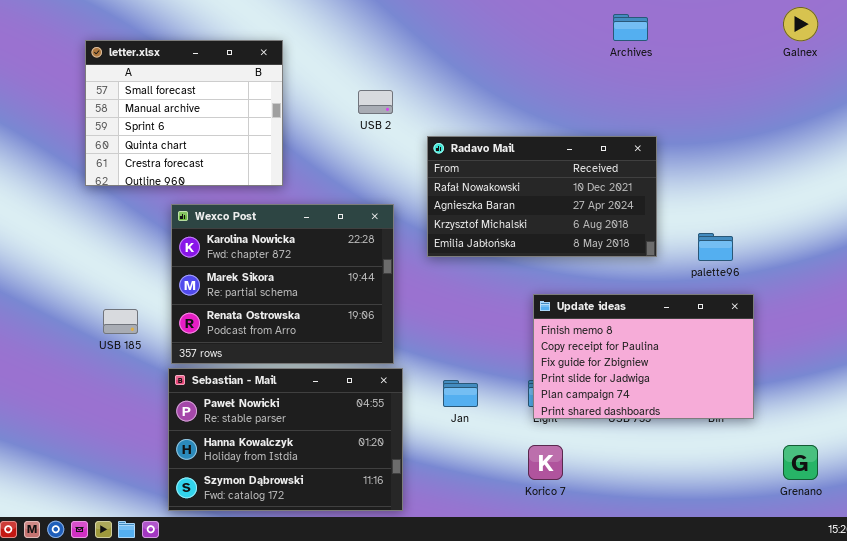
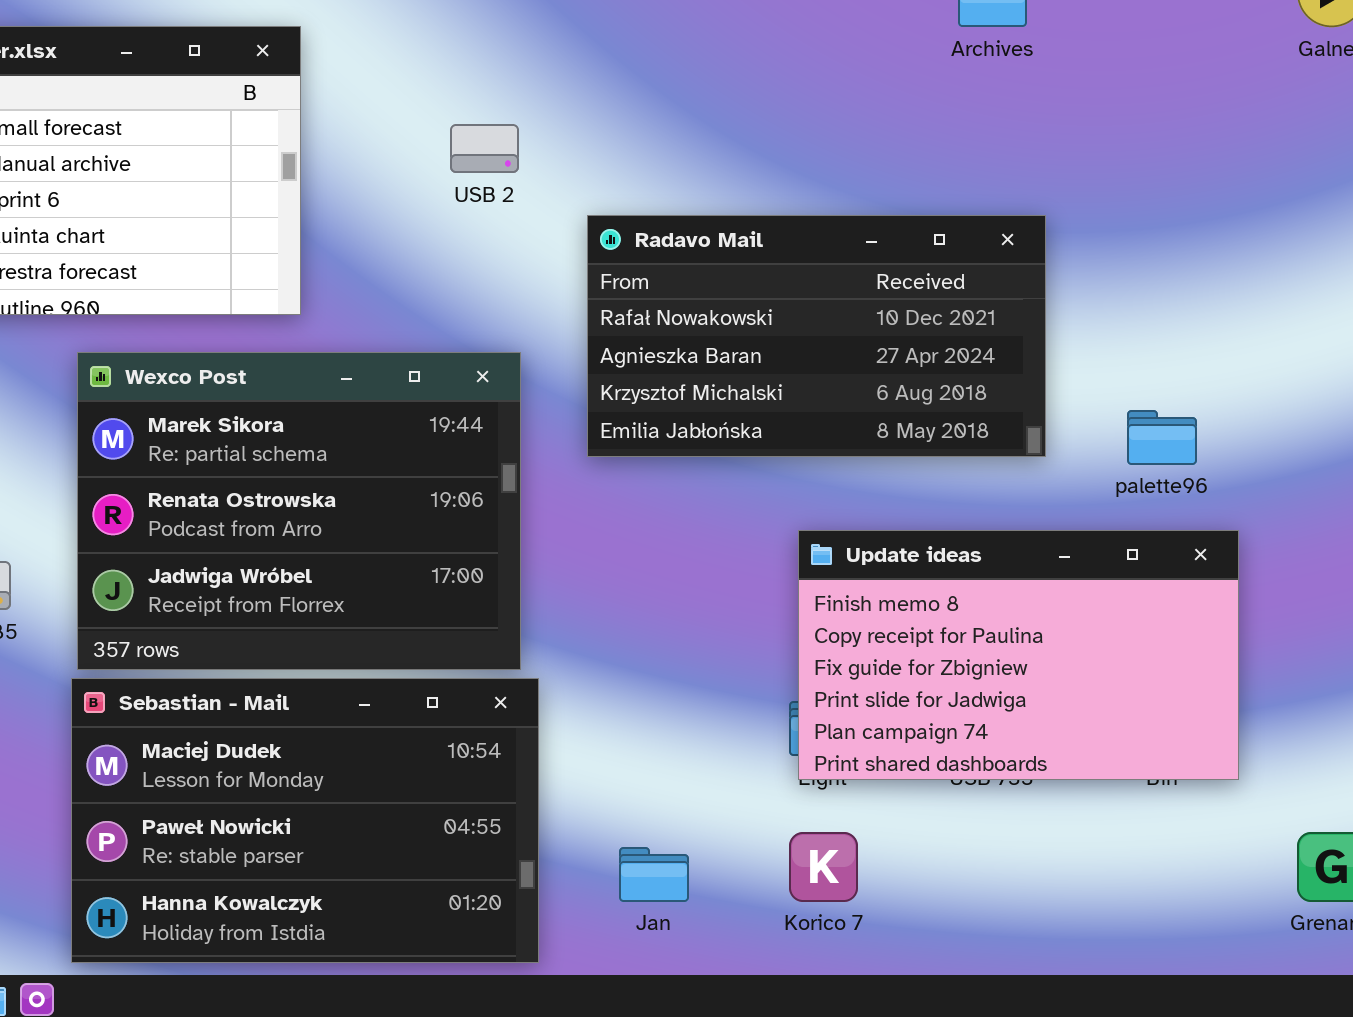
Wexco Post: [171,204,394,364] -> [77,352,521,670], scrolled down 1 row
Sebastian - Mail: [168,368,403,511] -> [71,678,539,963], scrolled up 1 row
Jan: [443,380,478,407] -> [619,847,689,902], moved

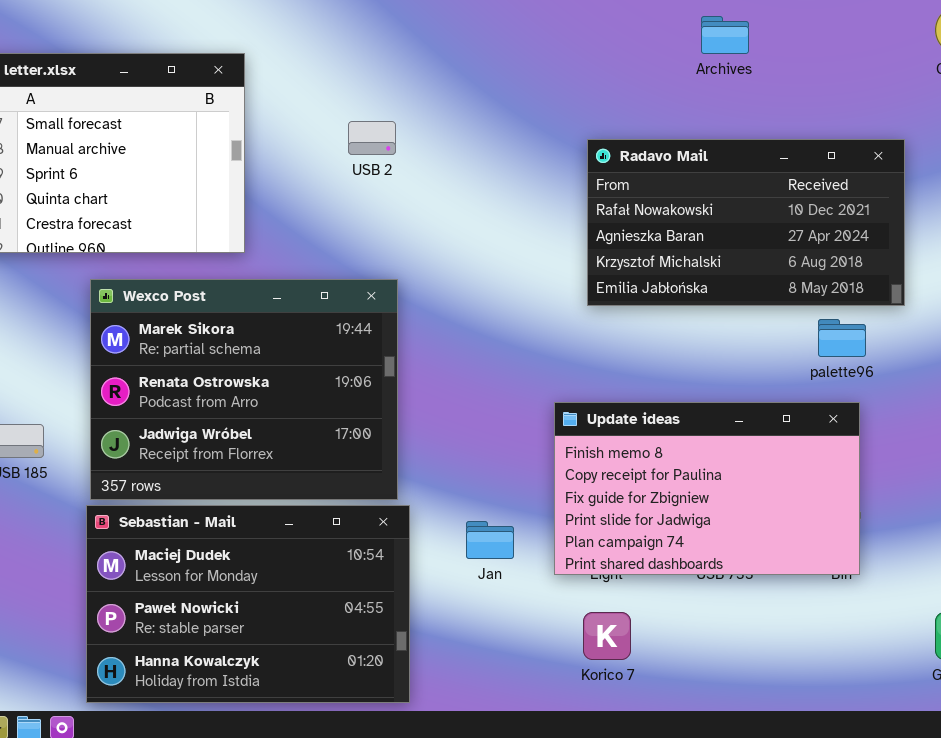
Radavo Mail: [587,215,1046,457] -> [587,139,905,306], moved
Update ideas: [798,530,1239,780] -> [554,402,860,575], moved
Jan: [619,847,689,902] -> [466,521,514,559], moved

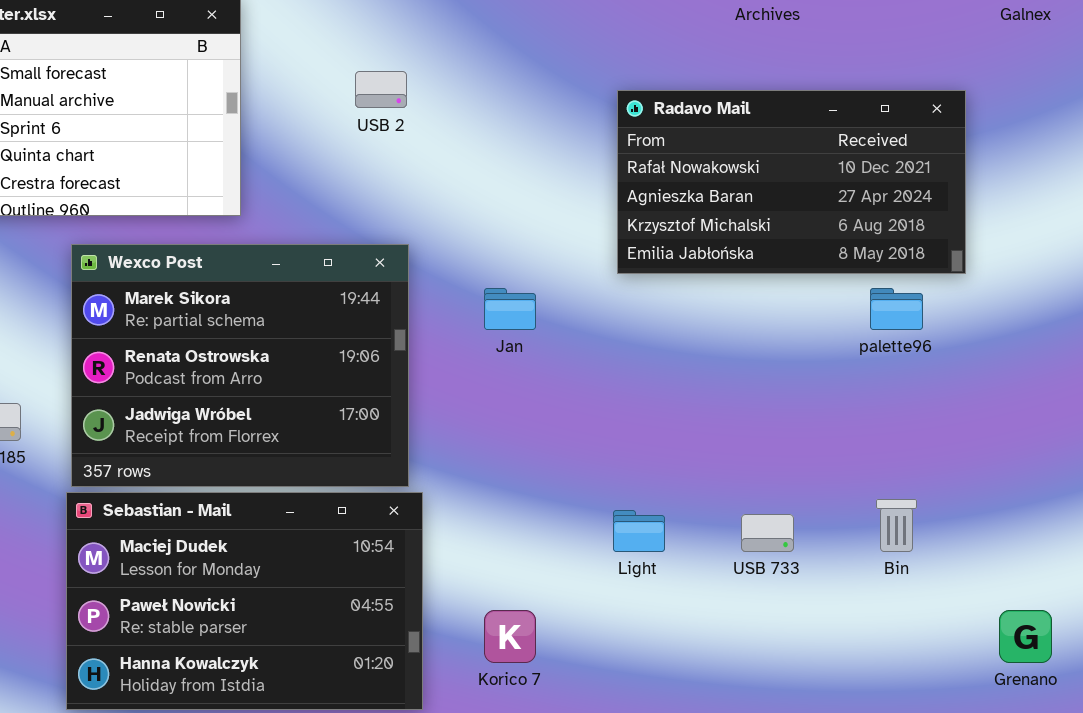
Update ideas: [554,402,860,575] -> none, closed
Jan: [466,521,514,559] -> [484,288,536,330], moved
Korico 7: [583,612,631,660] -> [484,610,536,663], moved

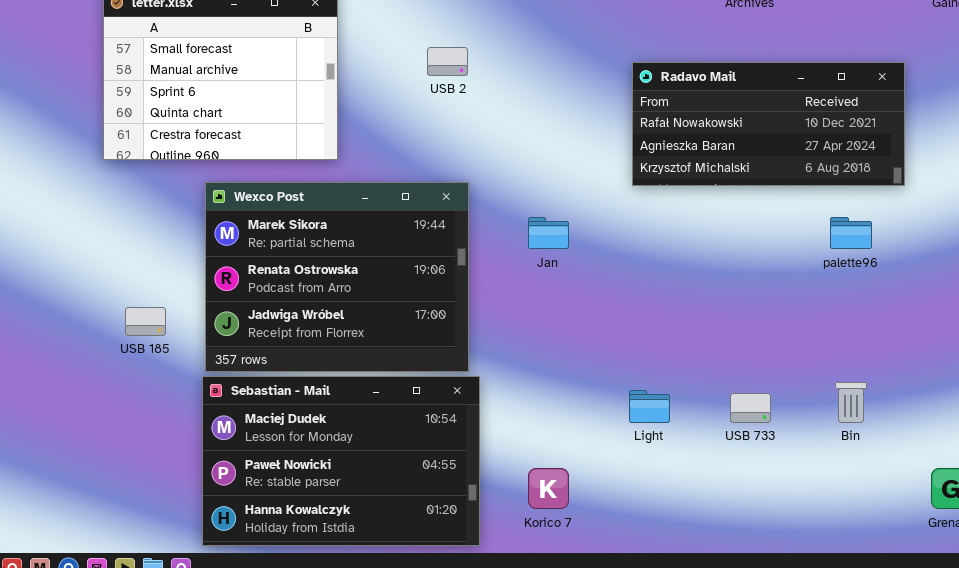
Radavo Mail: [617,90,966,274] -> [632,62,905,186], resized

